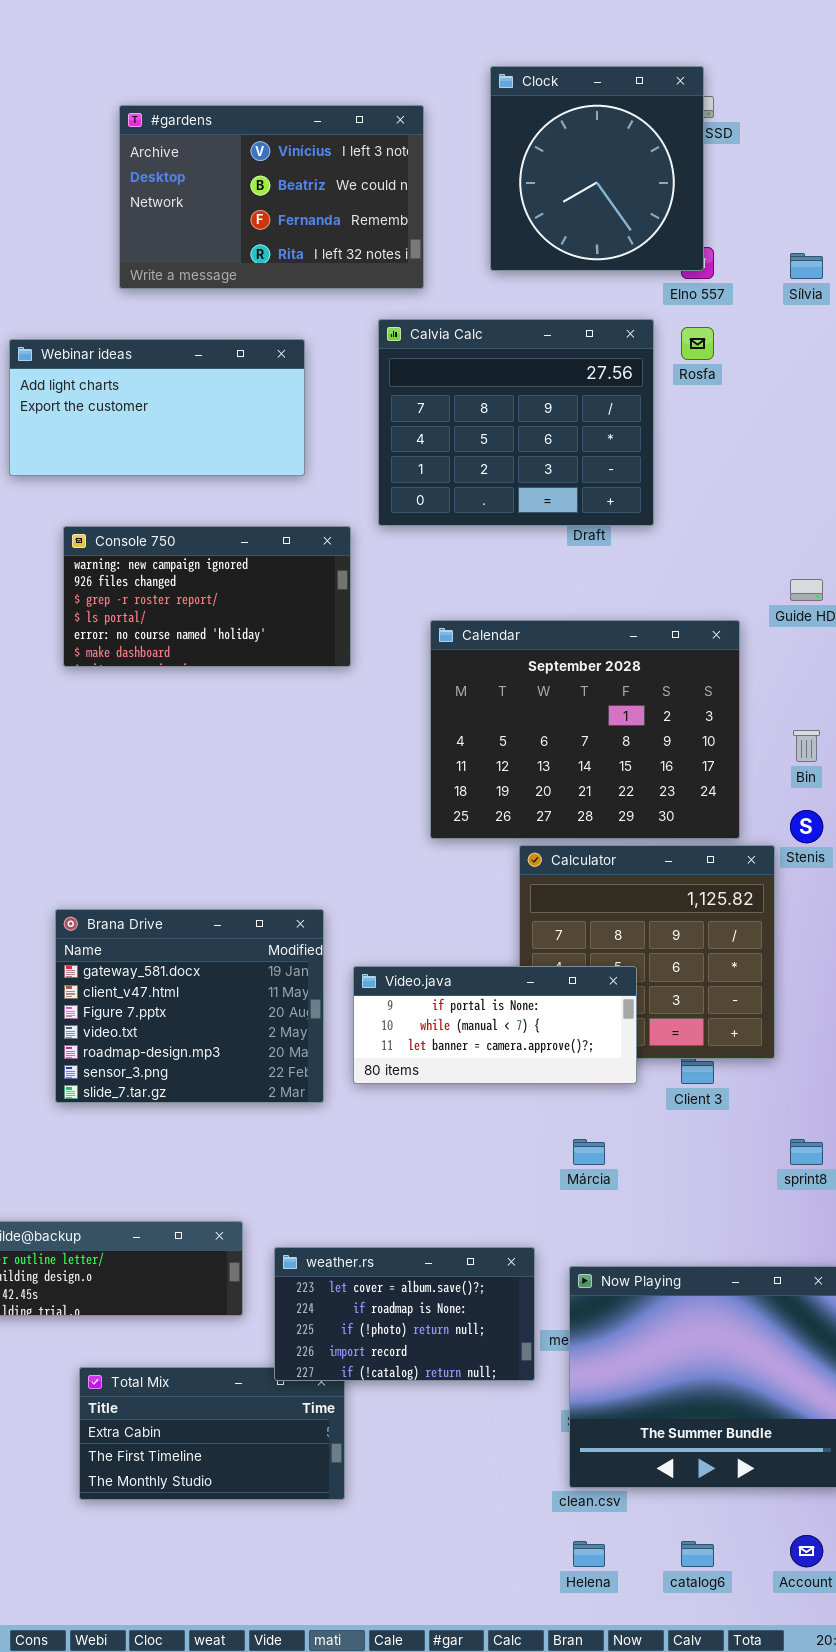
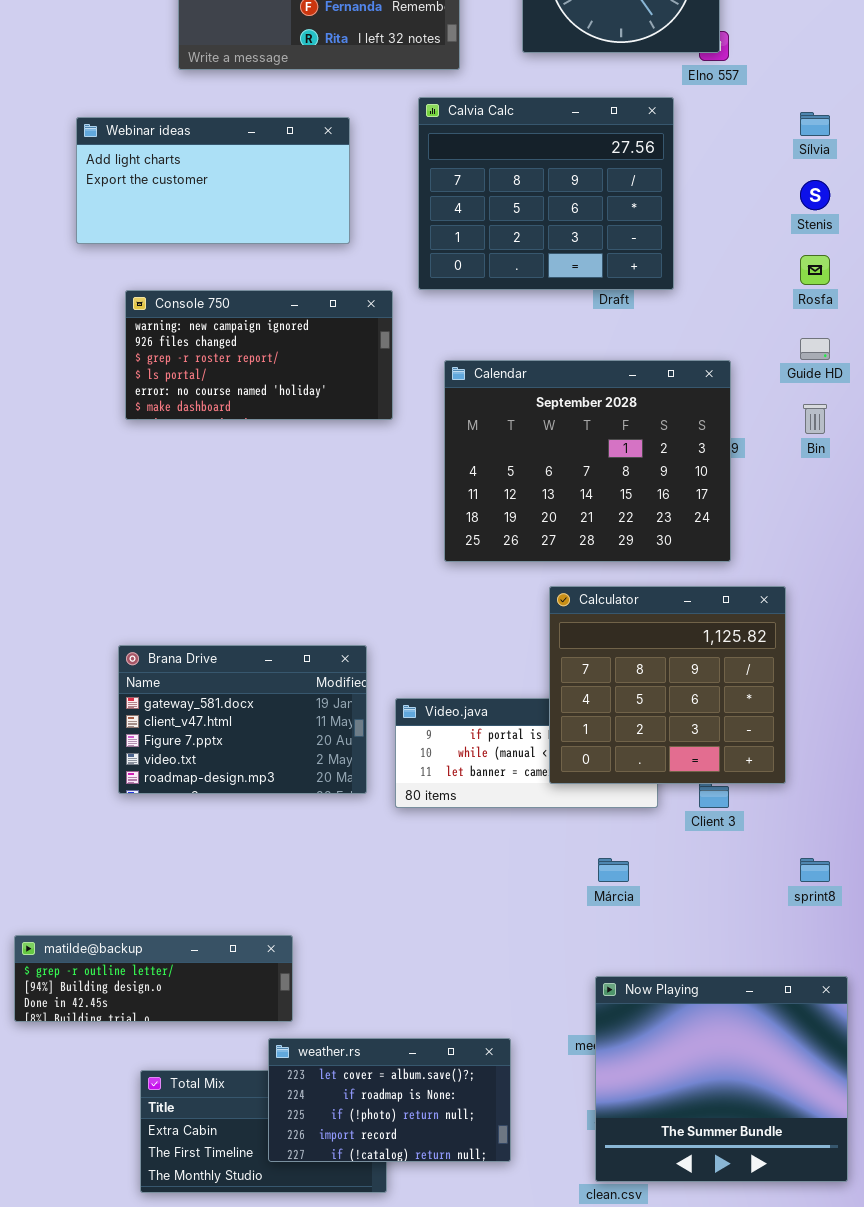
Sílvia: [790,253,823,279] -> [800,112,830,136], moved
Rosfa: [681,327,714,360] -> [800,255,830,285], moved
Calendar: [430,620,740,839] -> [444,360,731,562], moved
Bin: [793,730,820,762] -> [803,404,827,434], moved
Stenis: [790,810,823,843] -> [800,180,830,210], moved
Calculator: [519,845,775,1059] -> [549,586,786,784], raised
Brana Drive: [55,909,324,1103] -> [118,645,367,794], resized
weather.rs: [274,1247,535,1381] -> [268,1038,511,1162], moved

